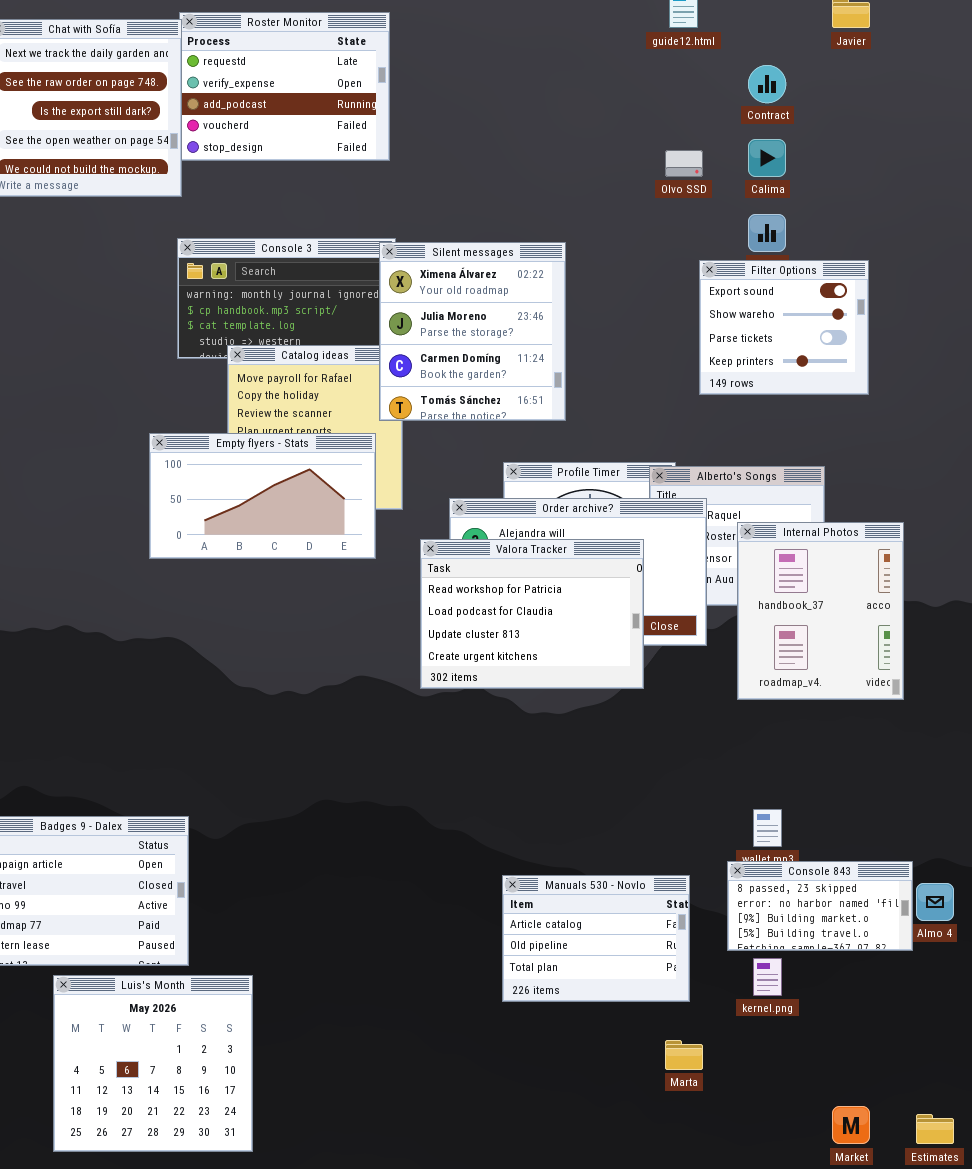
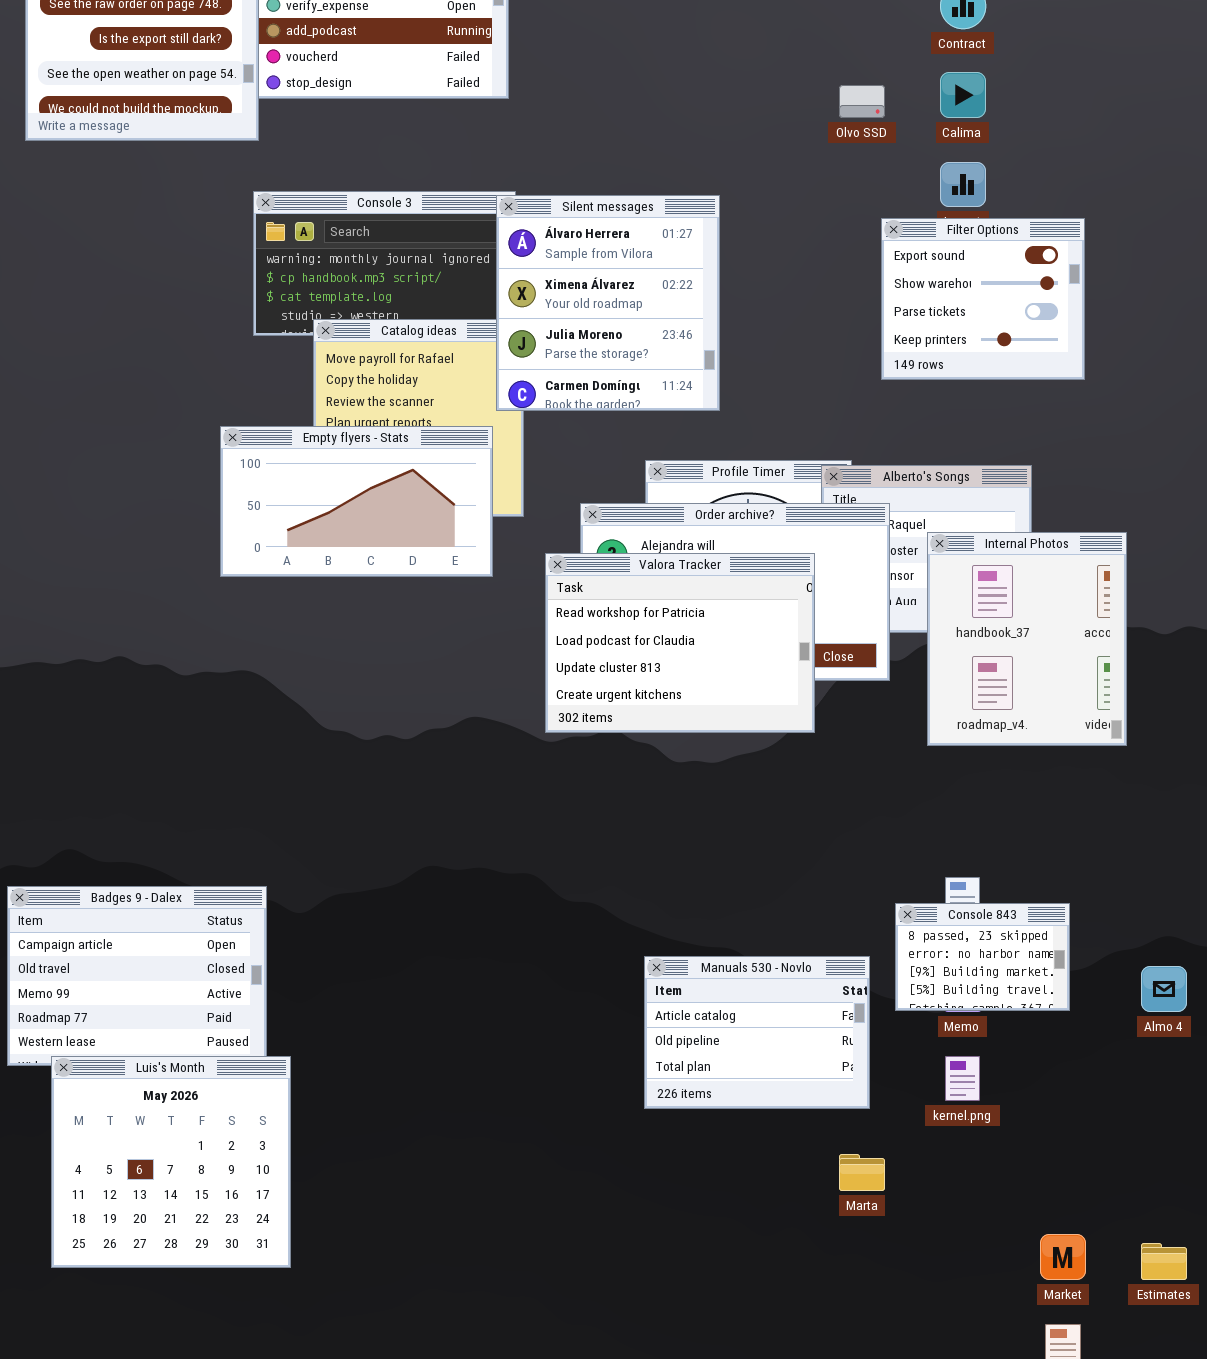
Silent messages: [379,242,566,421] -> [496,195,720,411], scrolled up 1 row
Console 843: [727,861,913,951] -> [895,903,1070,1011], moved, resized
Luis's Month: [53,975,253,1152] -> [51,1056,291,1268], moved

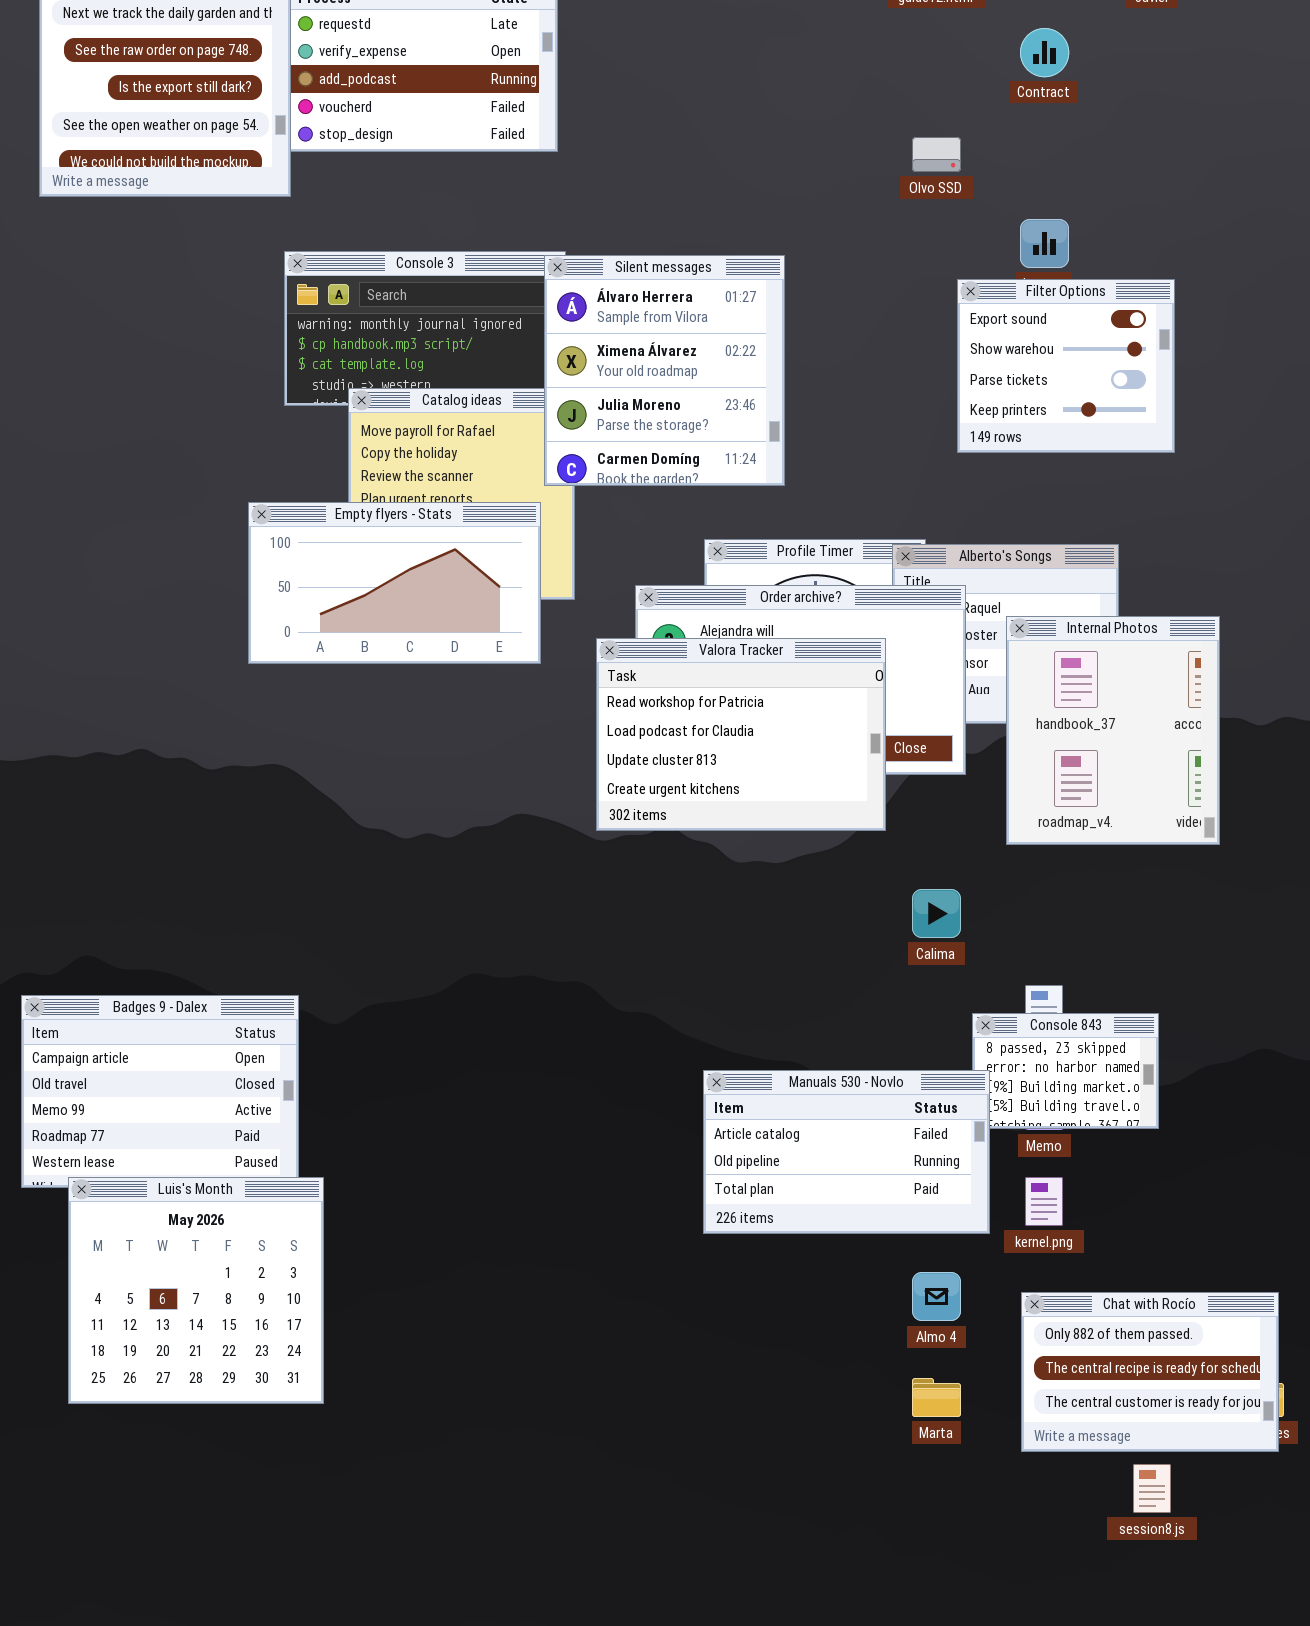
Calima: [940,72,986,118] -> [912,889,961,938], moved
Manuals 530 - Novlo: [644,956,870,1109] -> [703,1070,990,1234], resized
Almo 4: [1141,966,1187,1012] -> [912,1272,961,1321], moved
Marta: [839,1154,885,1191] -> [912,1378,961,1417], moved
Chat with Rocío: none -> [1021,1292,1279,1452], opened

